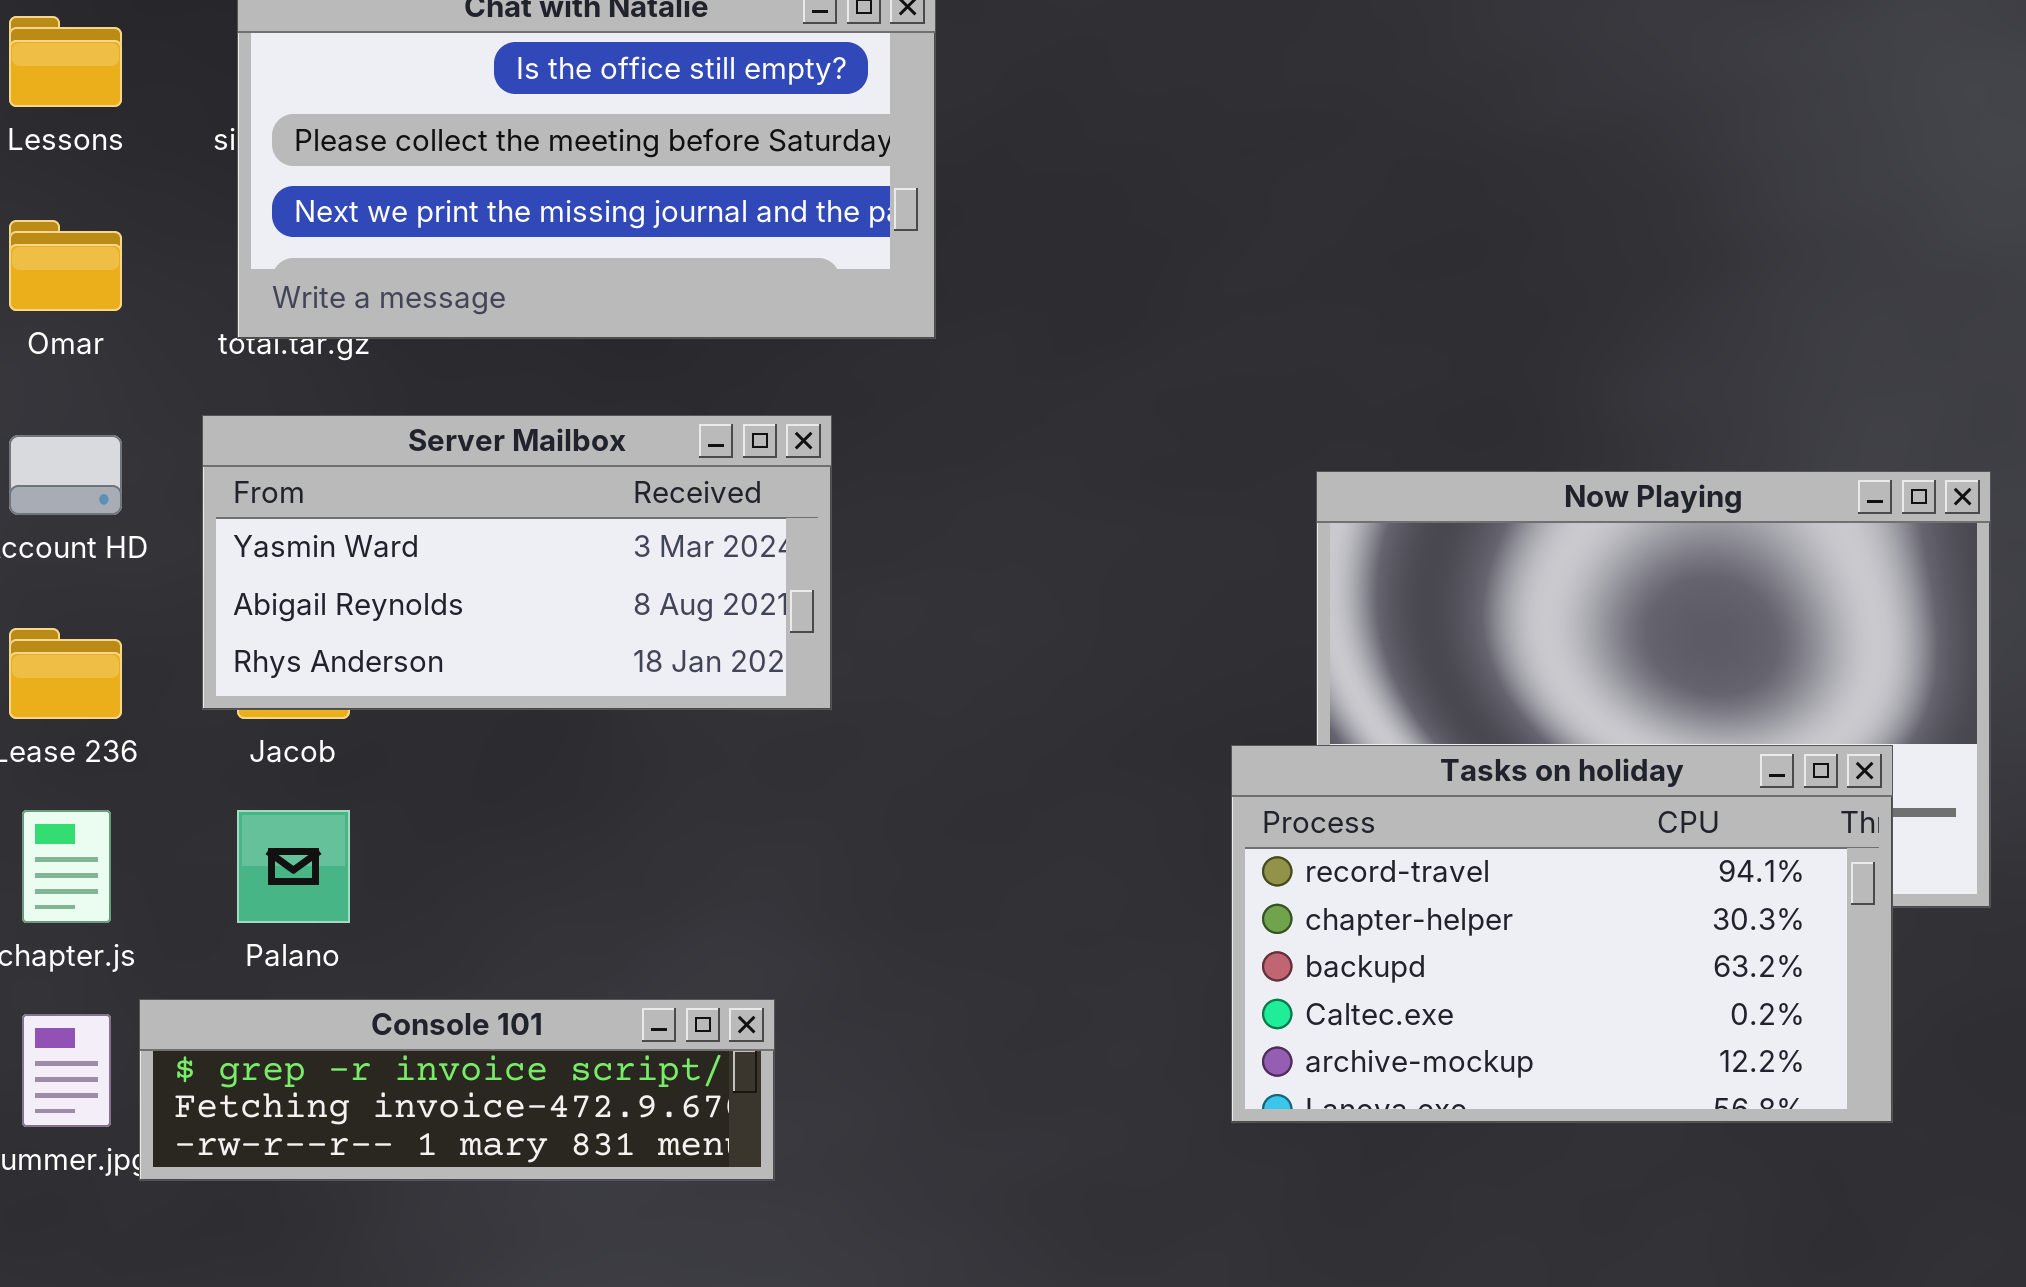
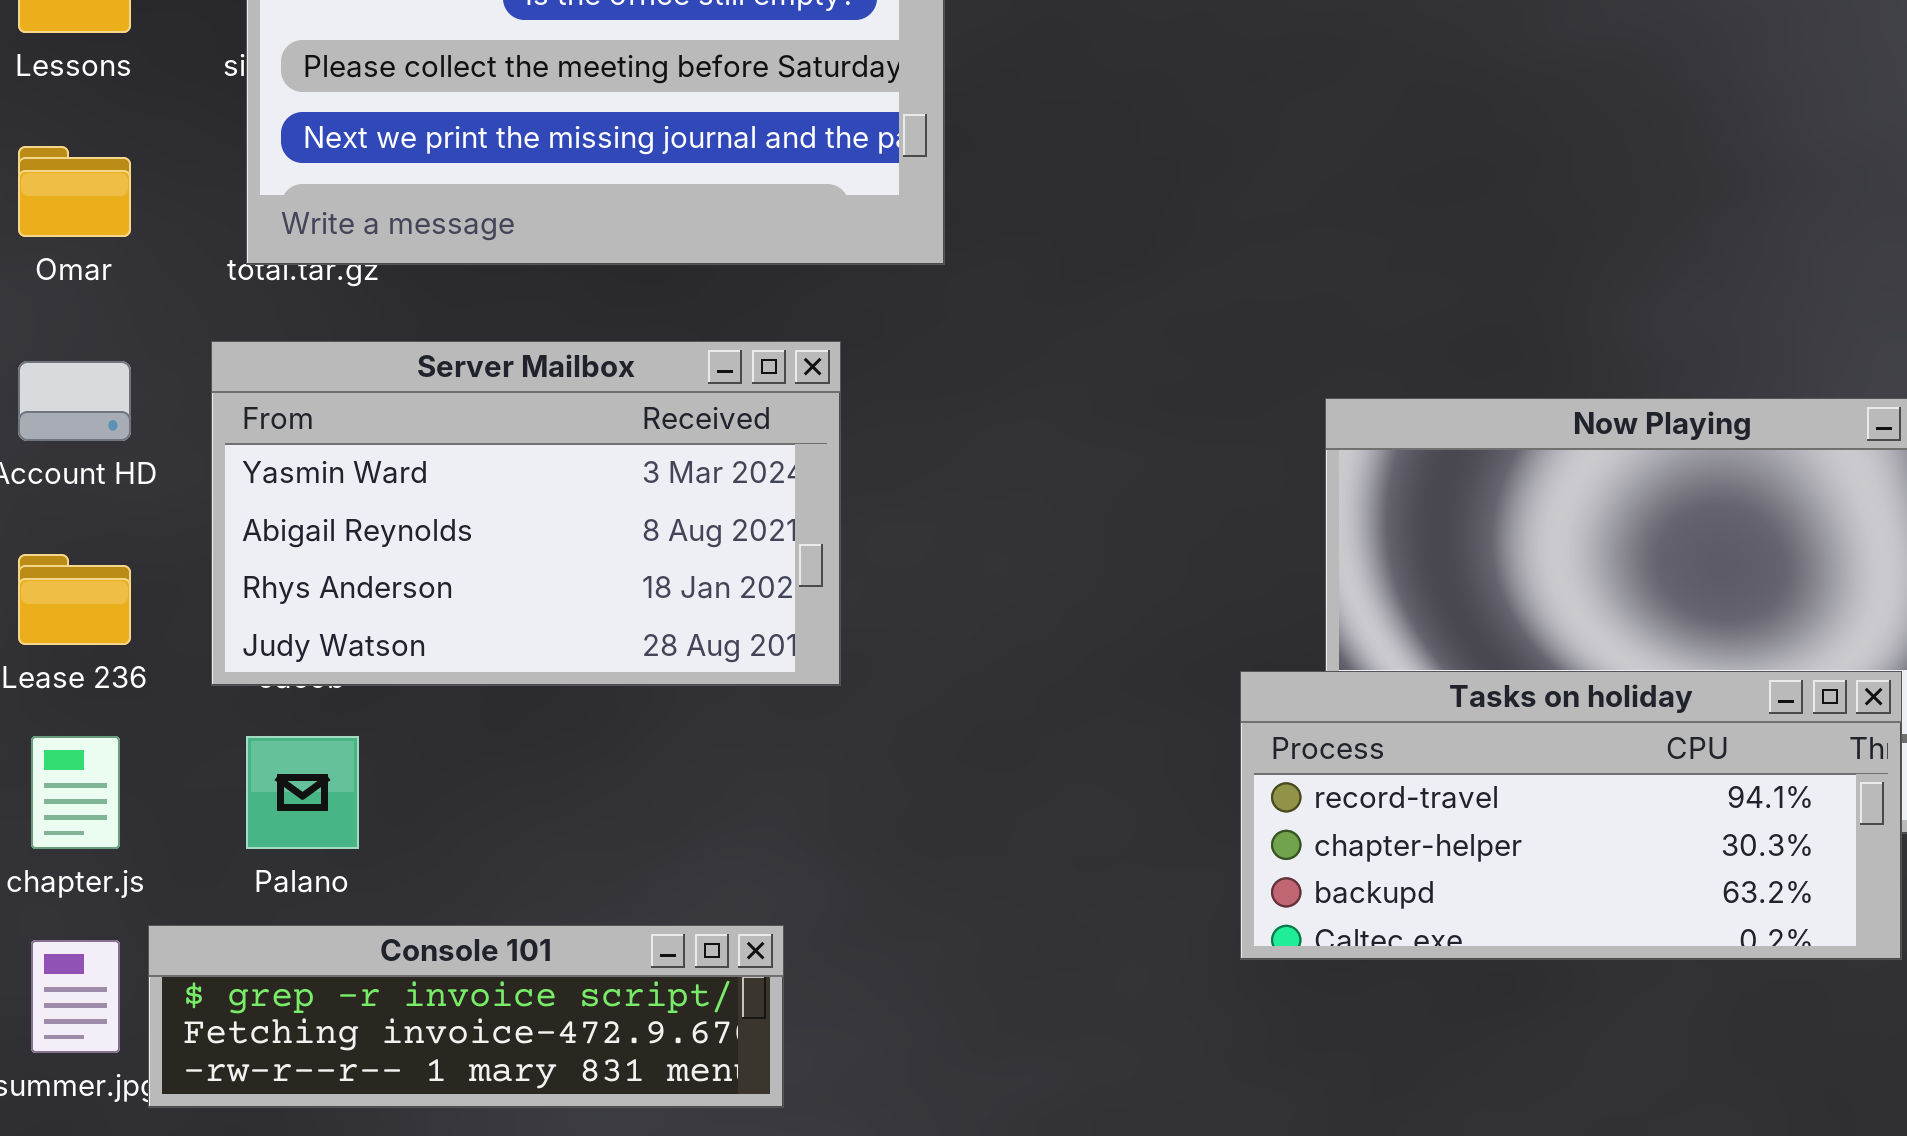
Server Mailbox: [202,415,832,710] -> [211,341,841,686], resized
Tasks on holiday: [1231,745,1893,1123] -> [1240,671,1902,960], resized

